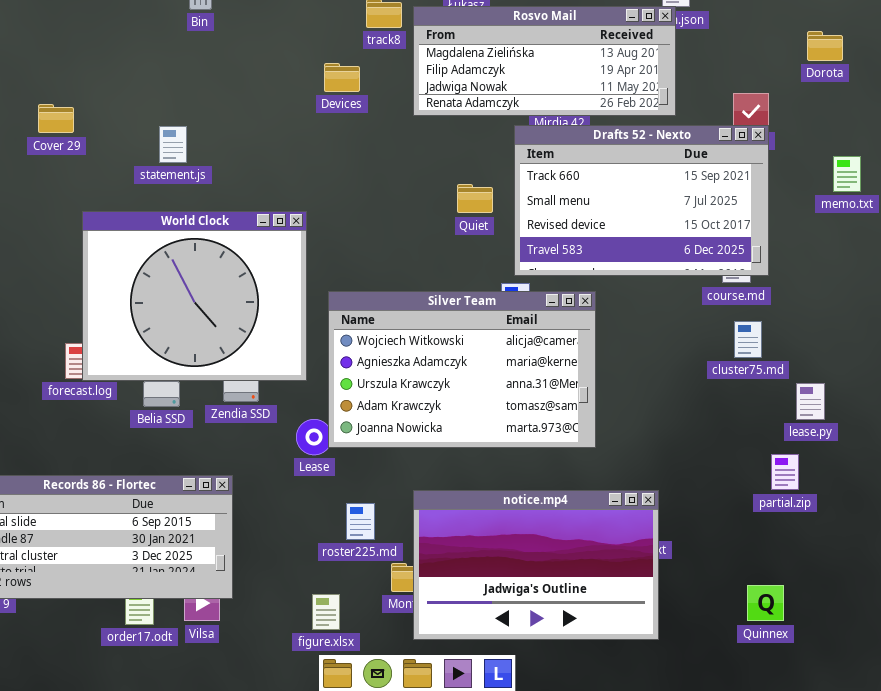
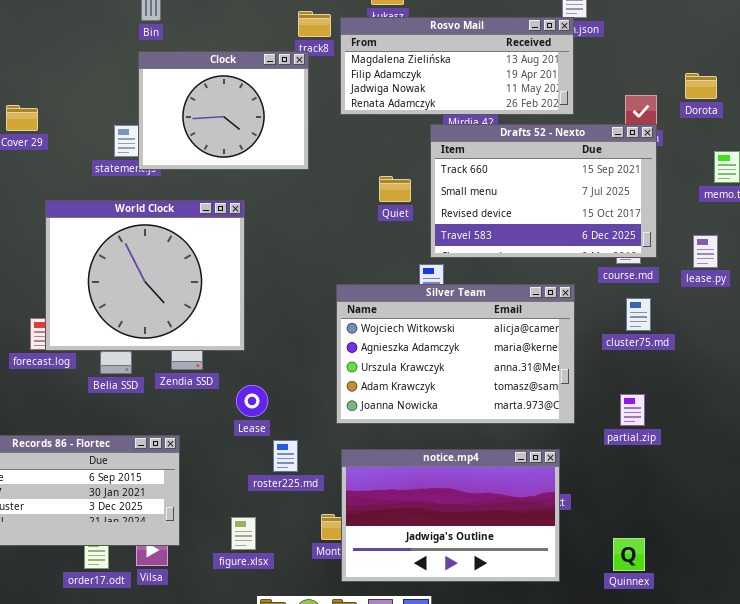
Dorota: [807,31,843,61] -> [685,73,717,99], moved
Clock: none -> [138,51,309,170], opened
Silver Team: [328,291,596,448] -> [336,284,575,424], moved
lease.py: [796,383,825,420] -> [693,235,718,268], moved
partial.zip: [771,454,799,490] -> [620,394,645,426], moved
roster225.md: [346,503,375,540] -> [273,440,298,472], moved
Quinnex: [747,585,784,621] -> [613,538,645,571], moved
figure.xlsx: [312,594,340,630] -> [231,517,256,550], moved

